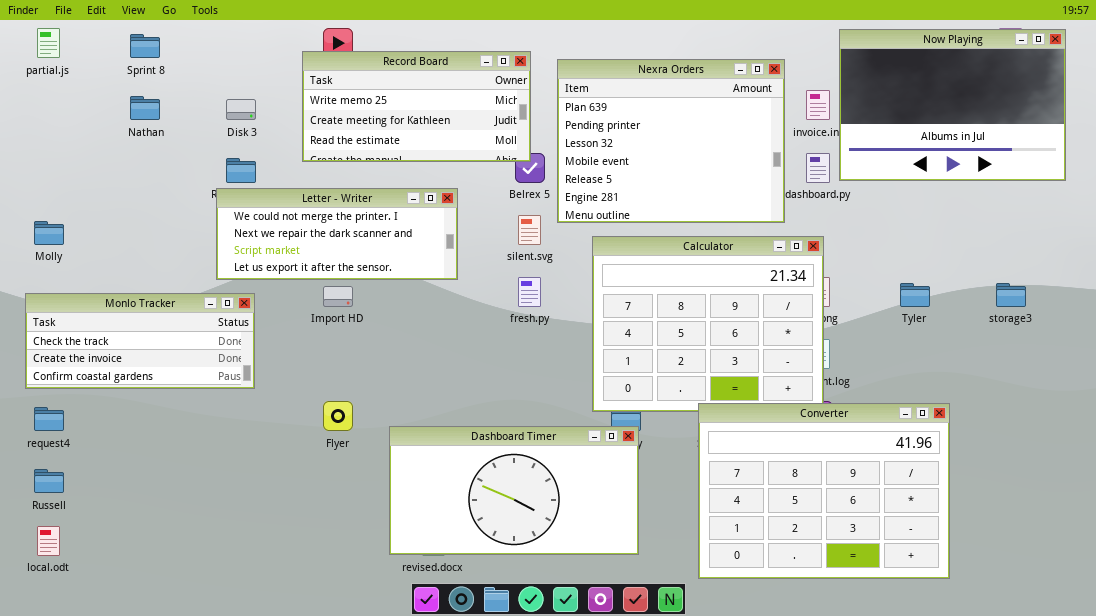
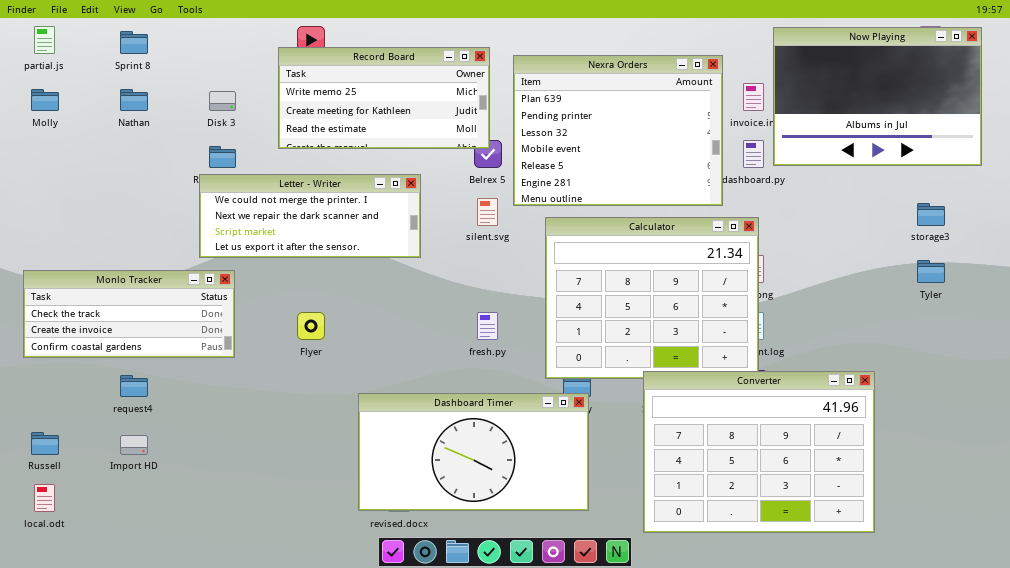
Molly: [34,221,64,245] -> [31,89,59,111], moved
fresh.py: [518,277,541,307] -> [477,312,498,340], moved
Tyler: [900,283,930,307] -> [917,260,945,283], moved
storage3: [996,283,1026,307] -> [917,203,945,226], moved
Import HD: [323,286,353,307] -> [120,435,148,455], moved
Flyer: [323,401,353,431] -> [297,312,325,340], moved
request4: [34,407,64,431] -> [120,375,148,397], moved

